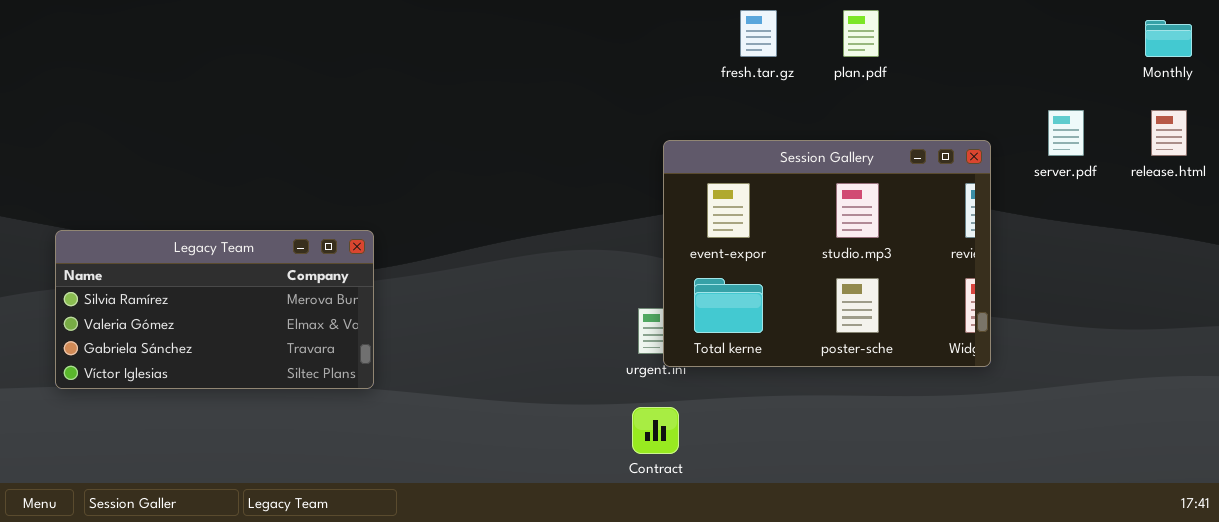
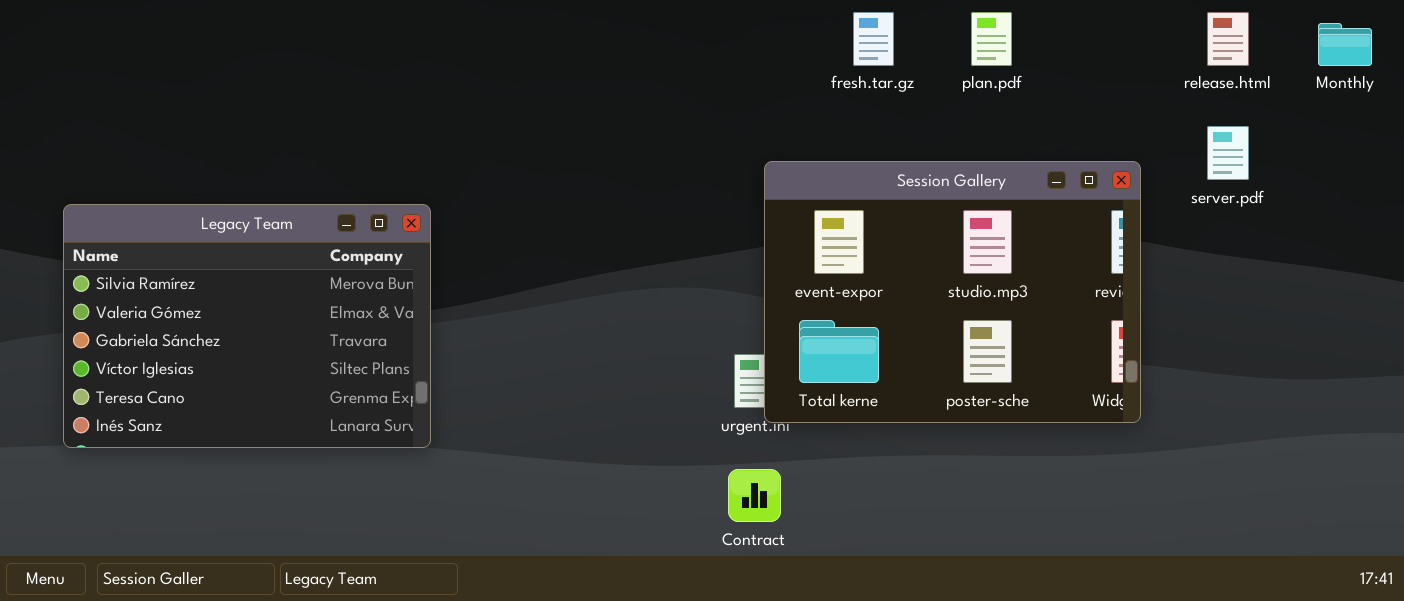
release.html: [1151,110,1187,156] -> [1207,12,1249,66], moved
Legacy Team: [55,230,374,389] -> [63,204,431,448], resized

